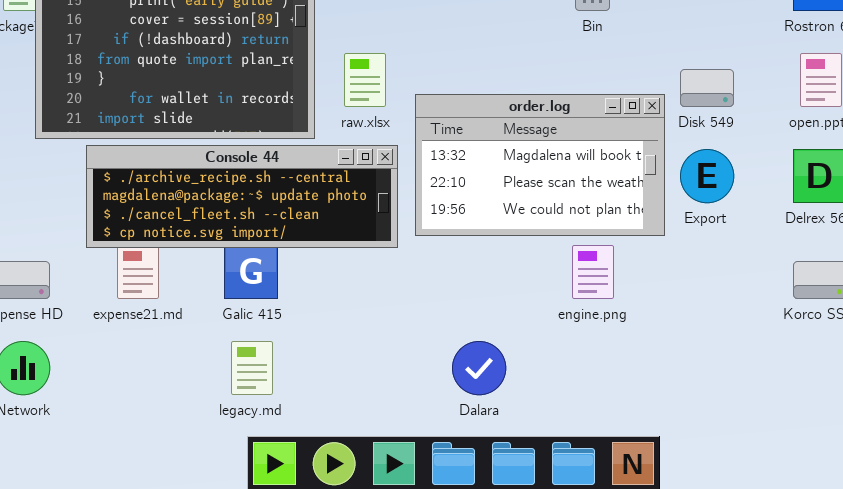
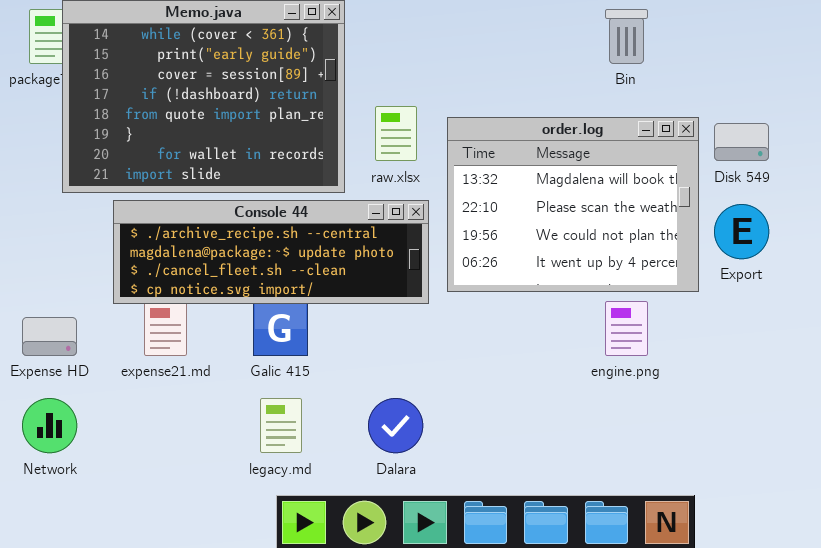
order.log: [415,94,665,236] -> [447,117,699,292], resized
Dalara: [452,341,506,395] -> [368,398,423,453], moved

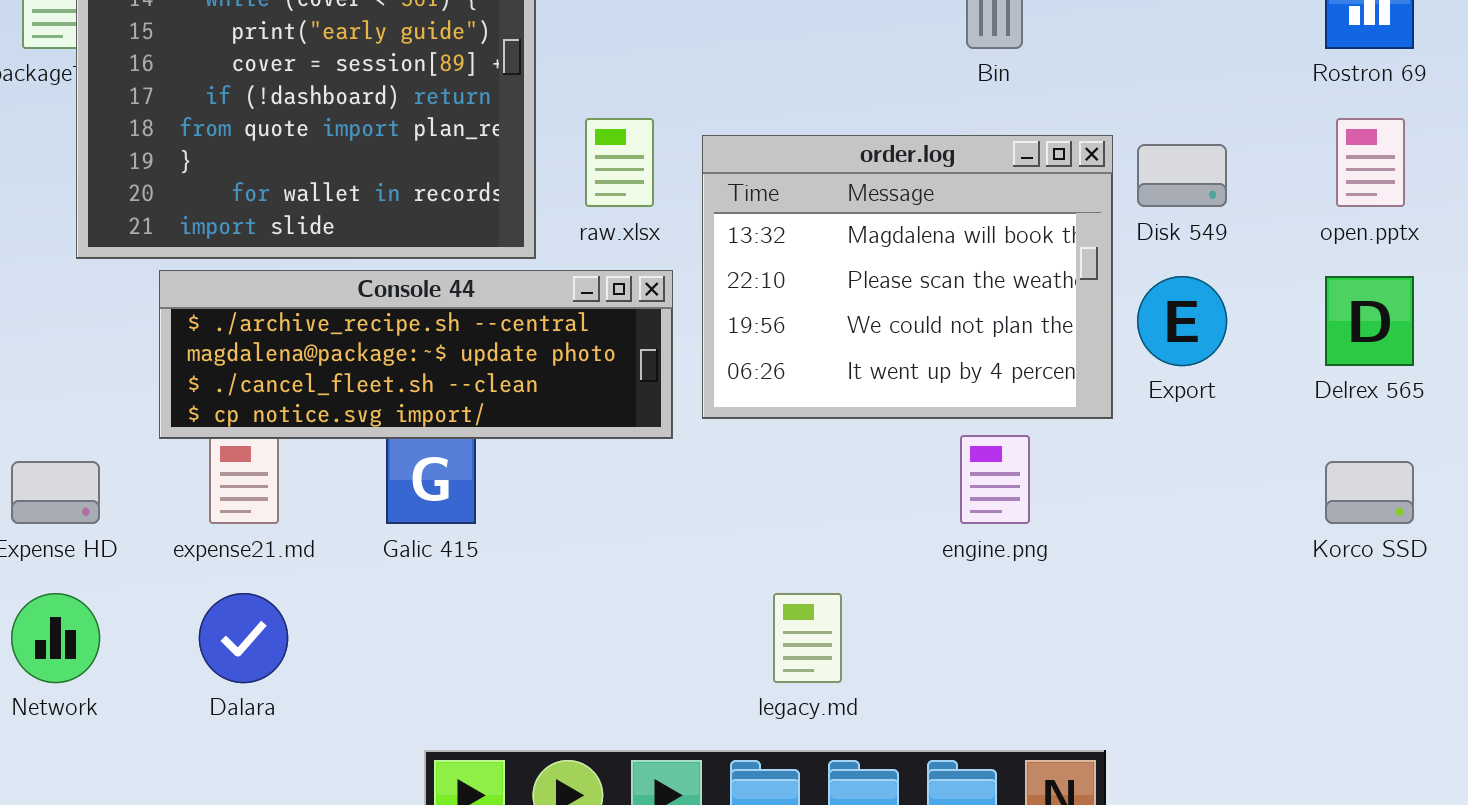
legacy.md: [260,398,302,453] -> [773,593,842,683], moved
Dalara: [368,398,423,453] -> [199,593,288,683], moved

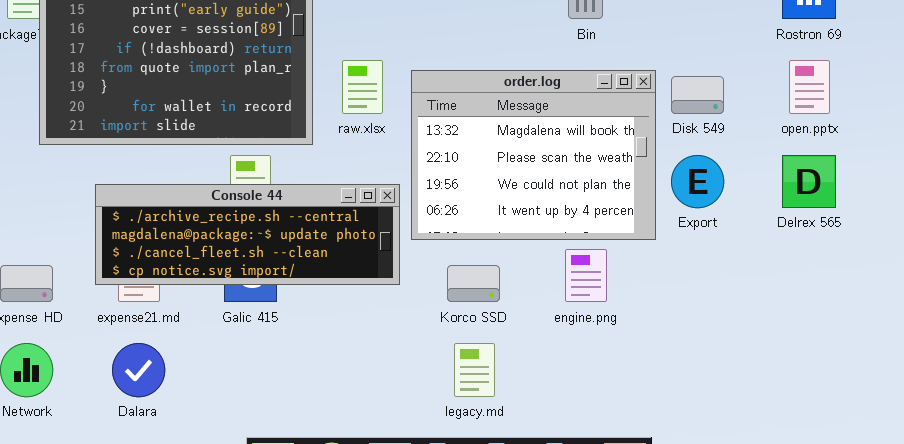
Console 44: [159,270,673,439] -> [95,184,400,285], moved
Korco SSD: [1325,461,1414,524] -> [447,265,500,302], moved

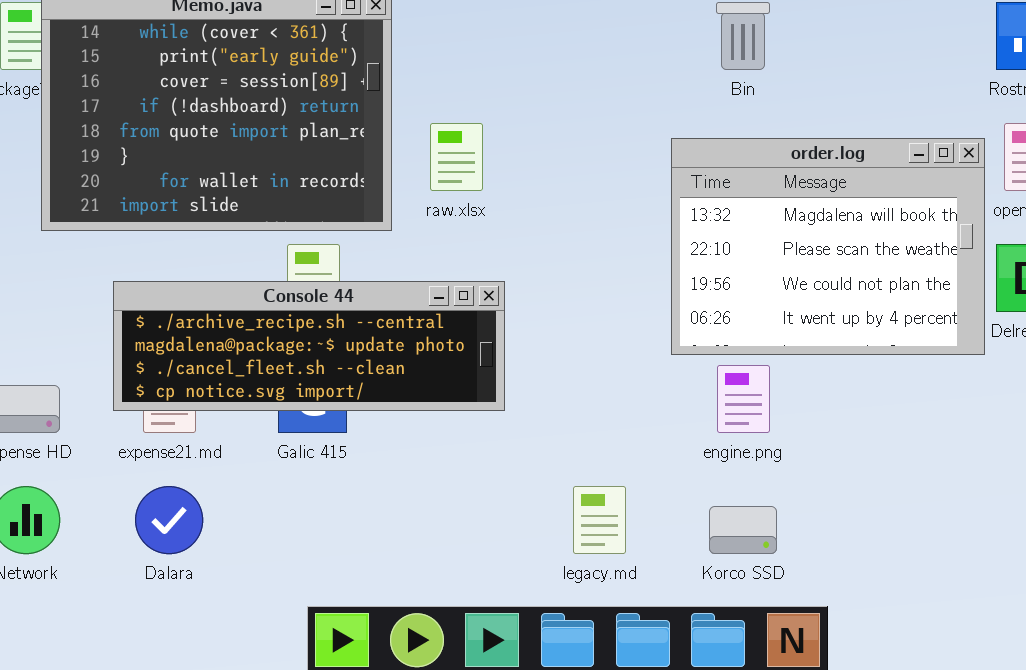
order.log: [411,70,656,240] -> [671,138,985,355], moved
Korco SSD: [447,265,500,302] -> [709,506,777,554], moved

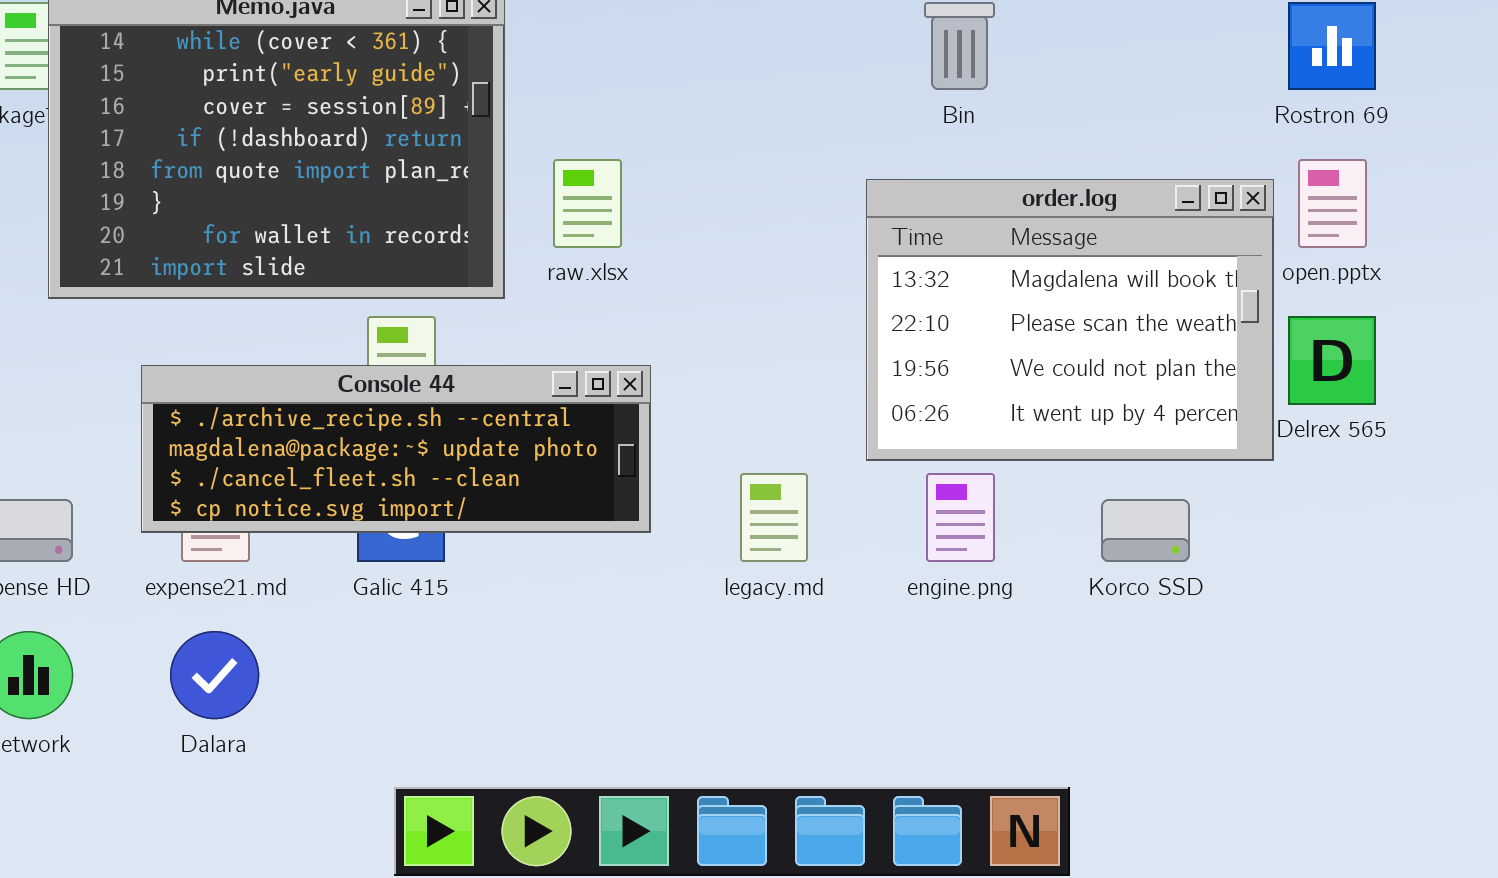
legacy.md: [573,486,626,554] -> [740,473,808,562], moved
Korco SSD: [709,506,777,554] -> [1101,499,1190,562], moved

